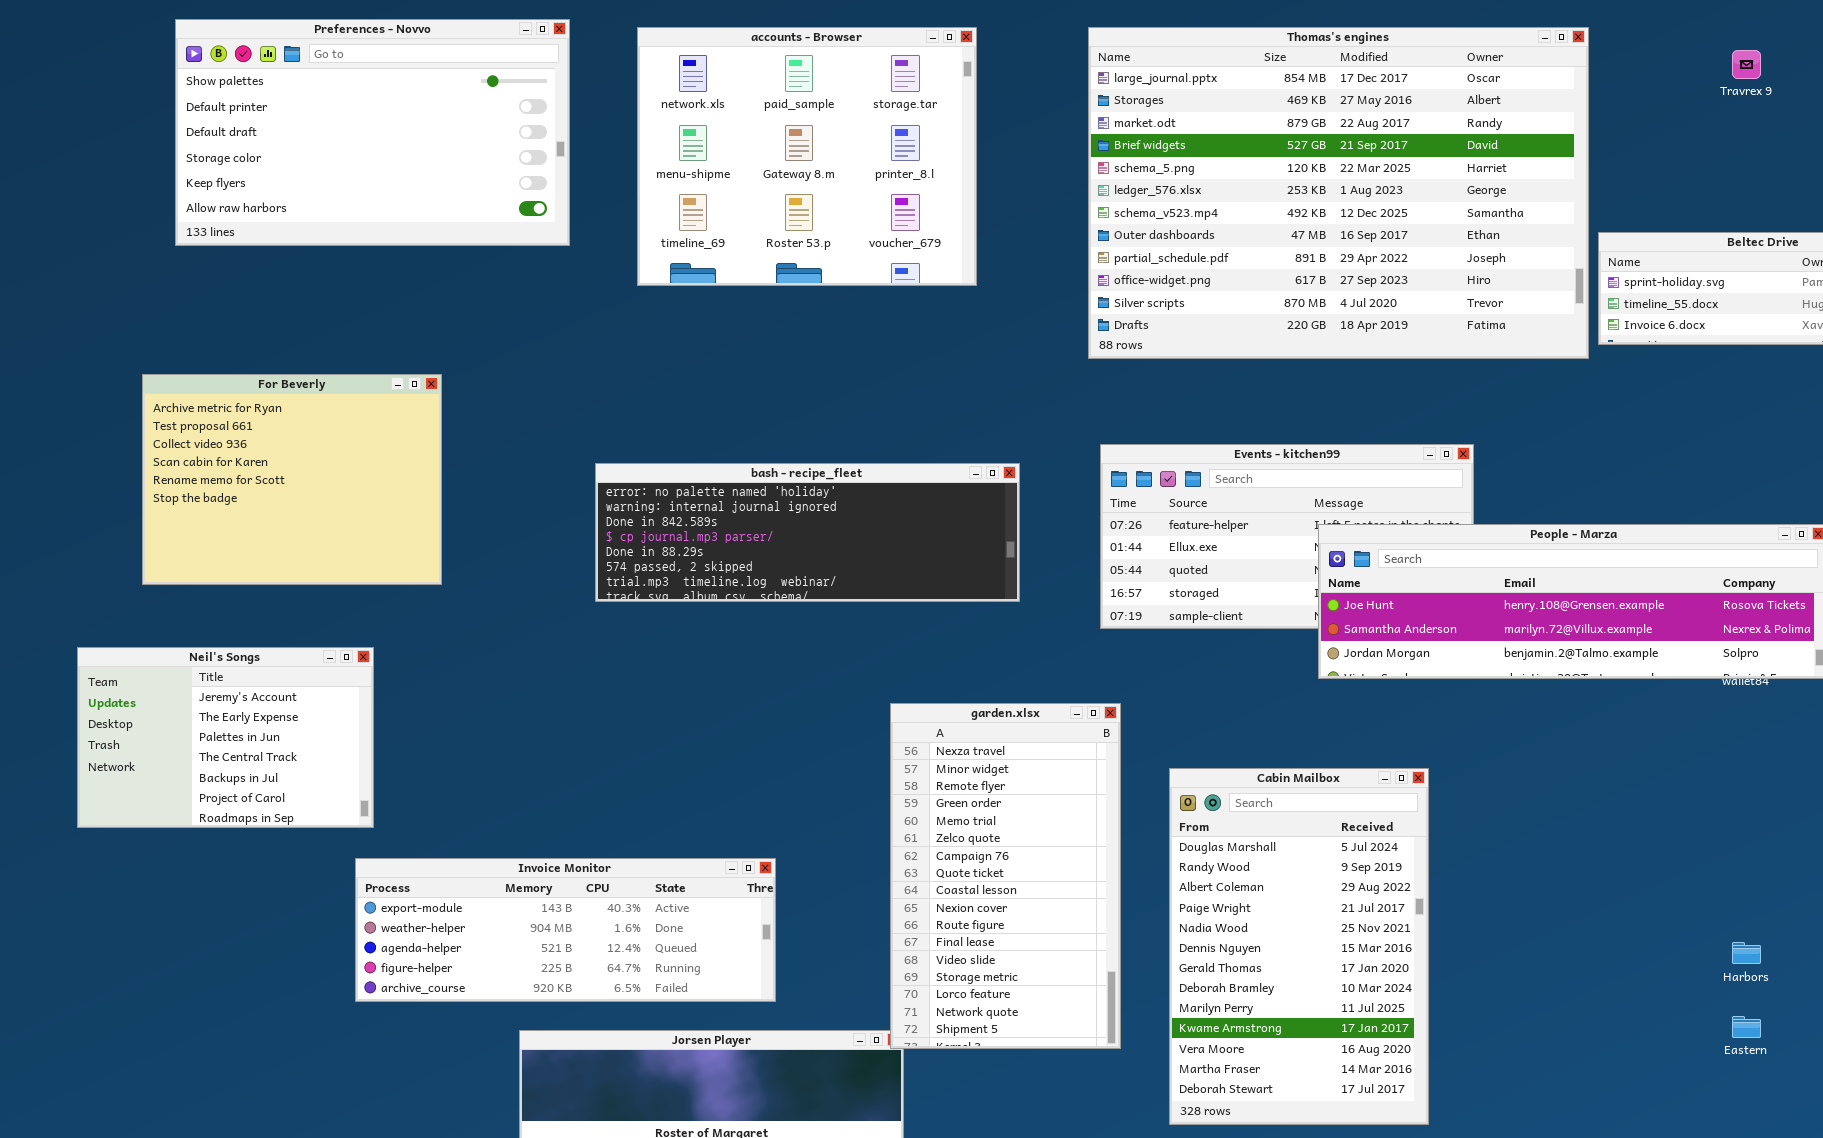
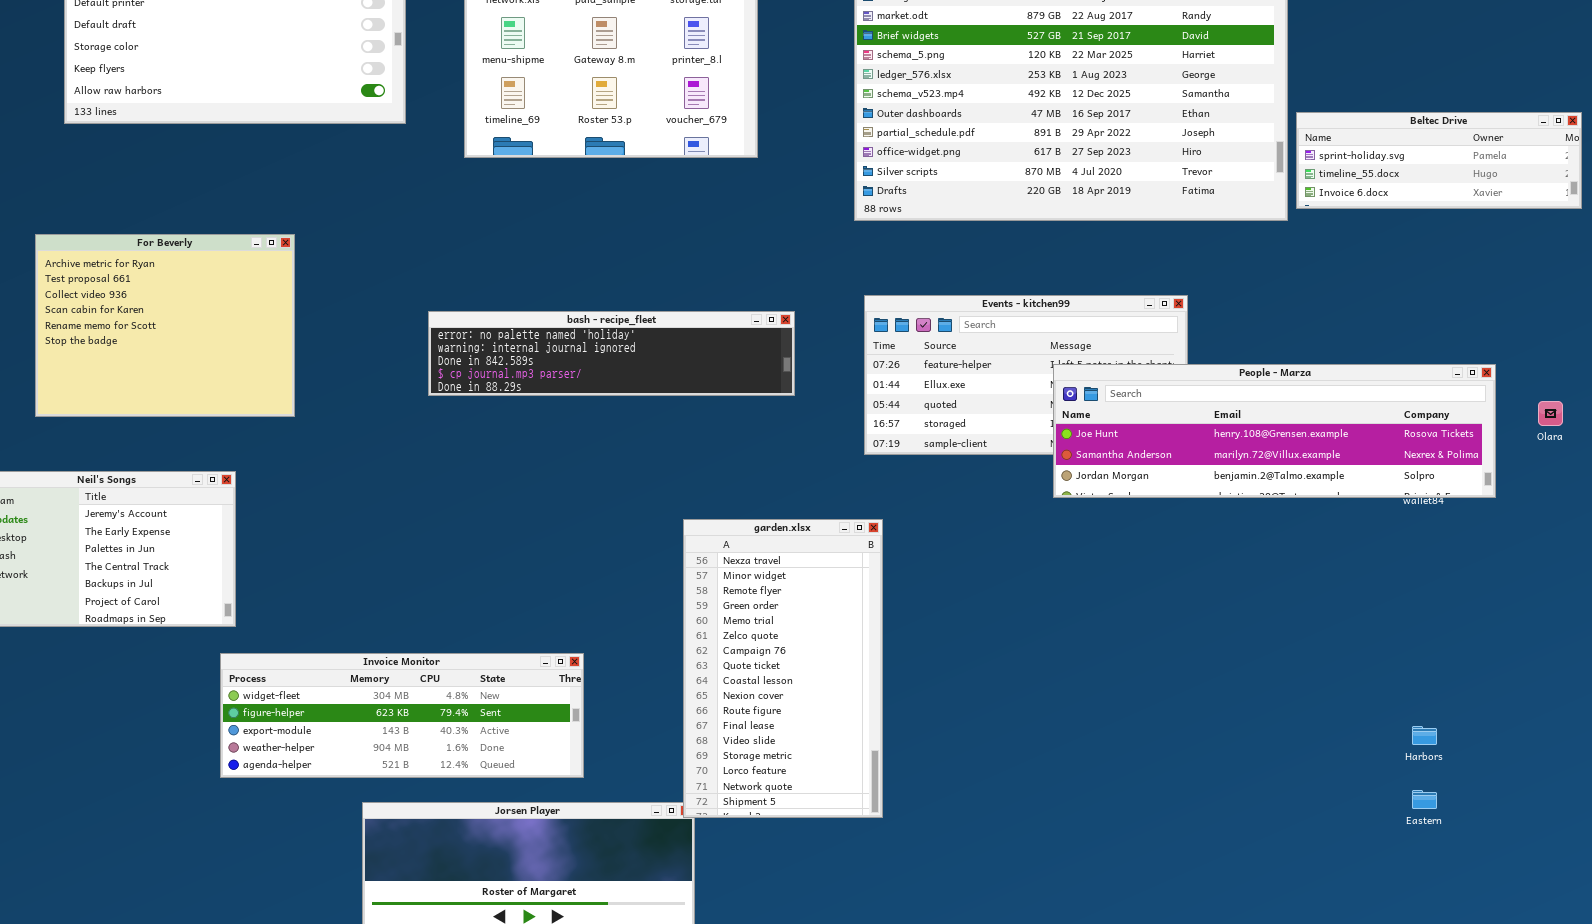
bash - recipe_fleet: [595,463,1020,602] -> [428,311,795,396], resized
Cabin Mailbox: [1169,768,1429,1125] -> none, closed
Invoice Monitor: [355,858,776,1002] -> [220,653,584,778], scrolled up 2 rows

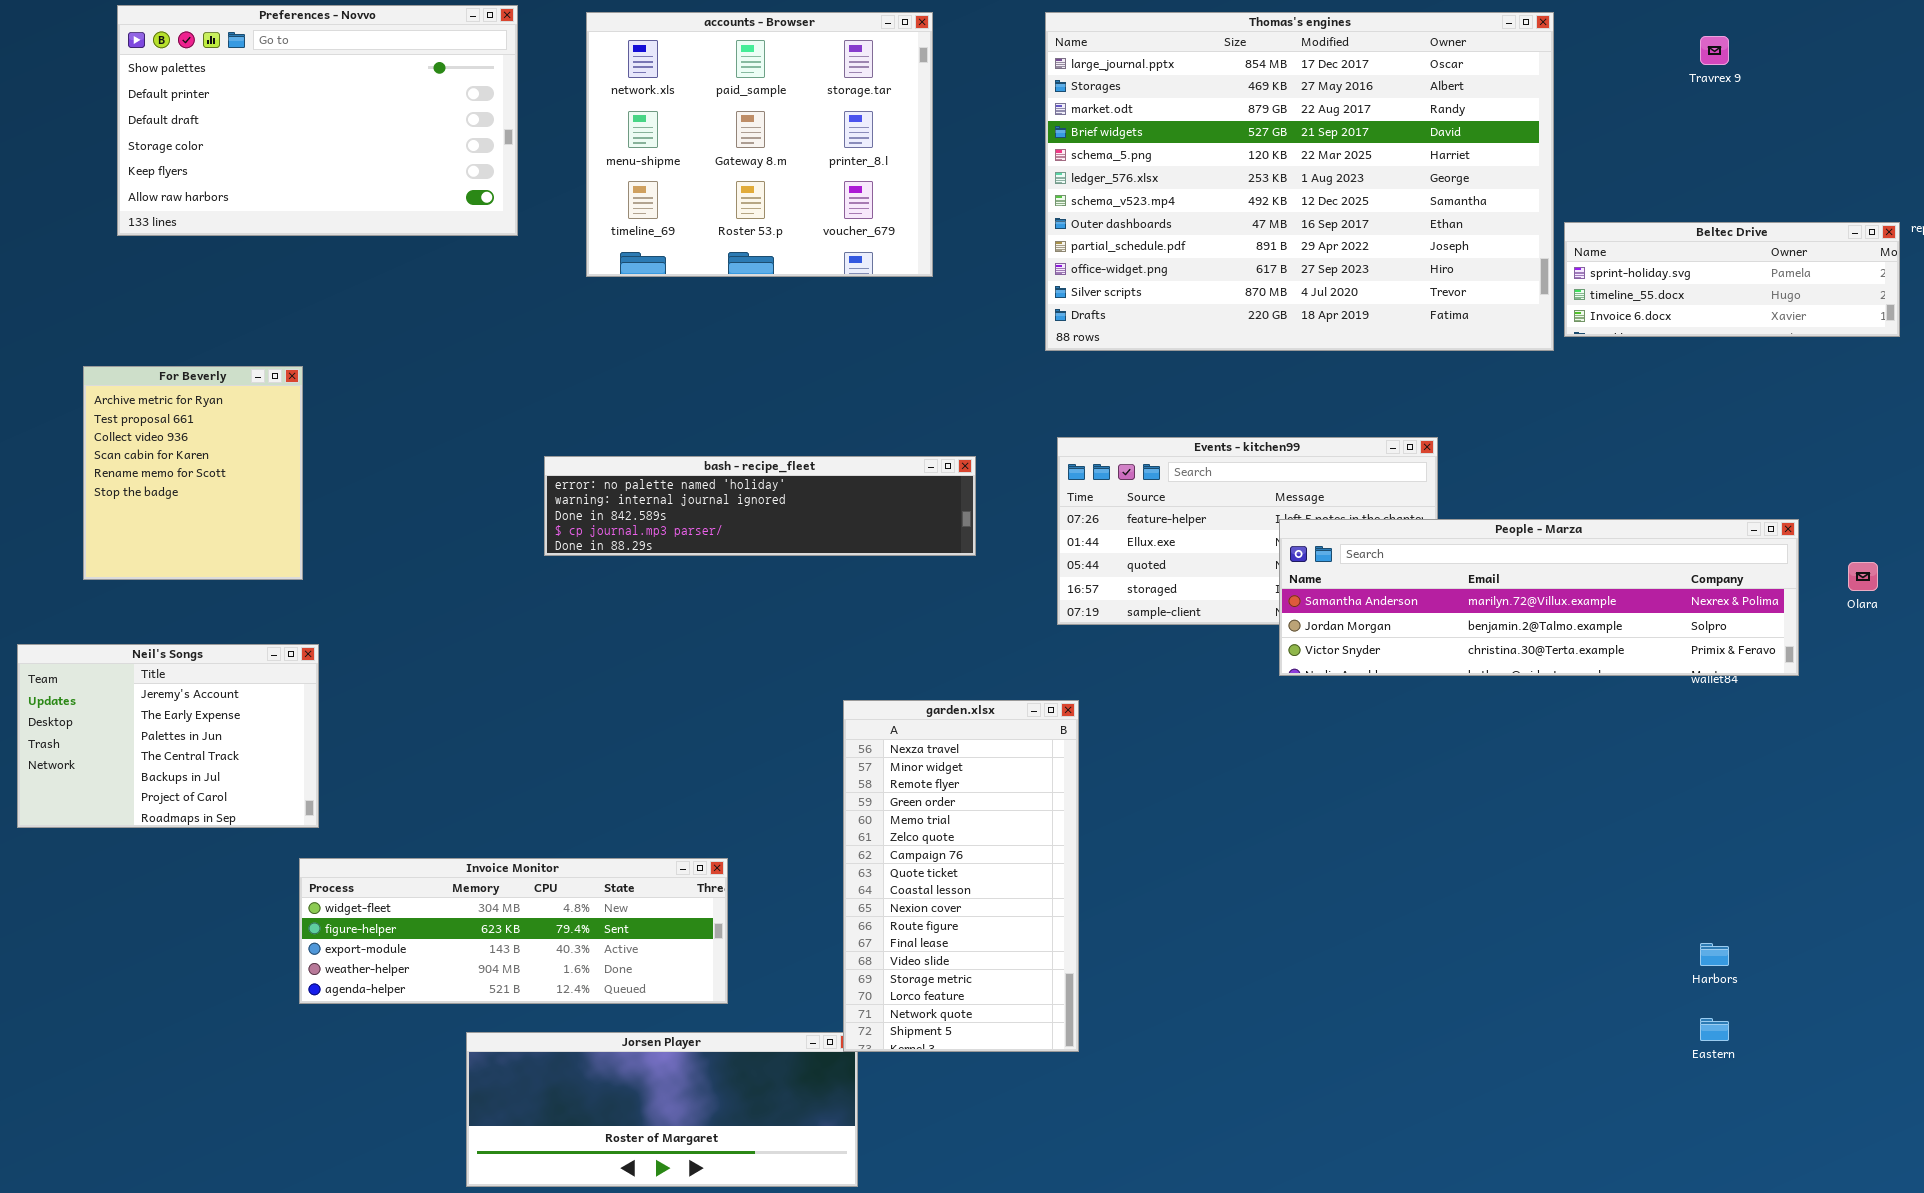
For Beverly: [35,234,295,417] -> [83,366,303,580], resized
People - Marza: [1053,364,1496,498] -> [1279,519,1799,676], scrolled down 1 row

